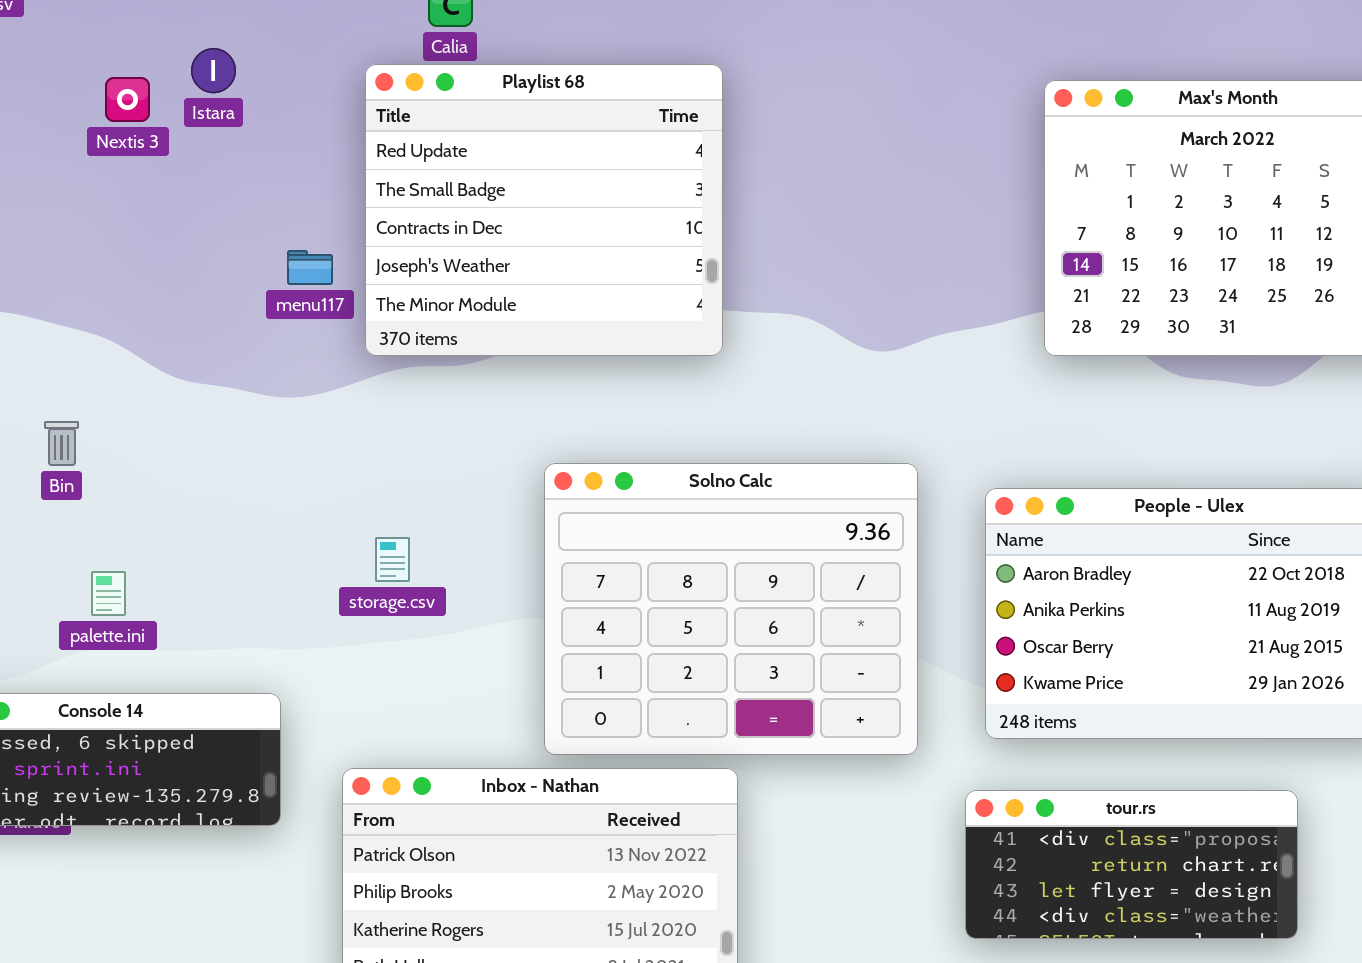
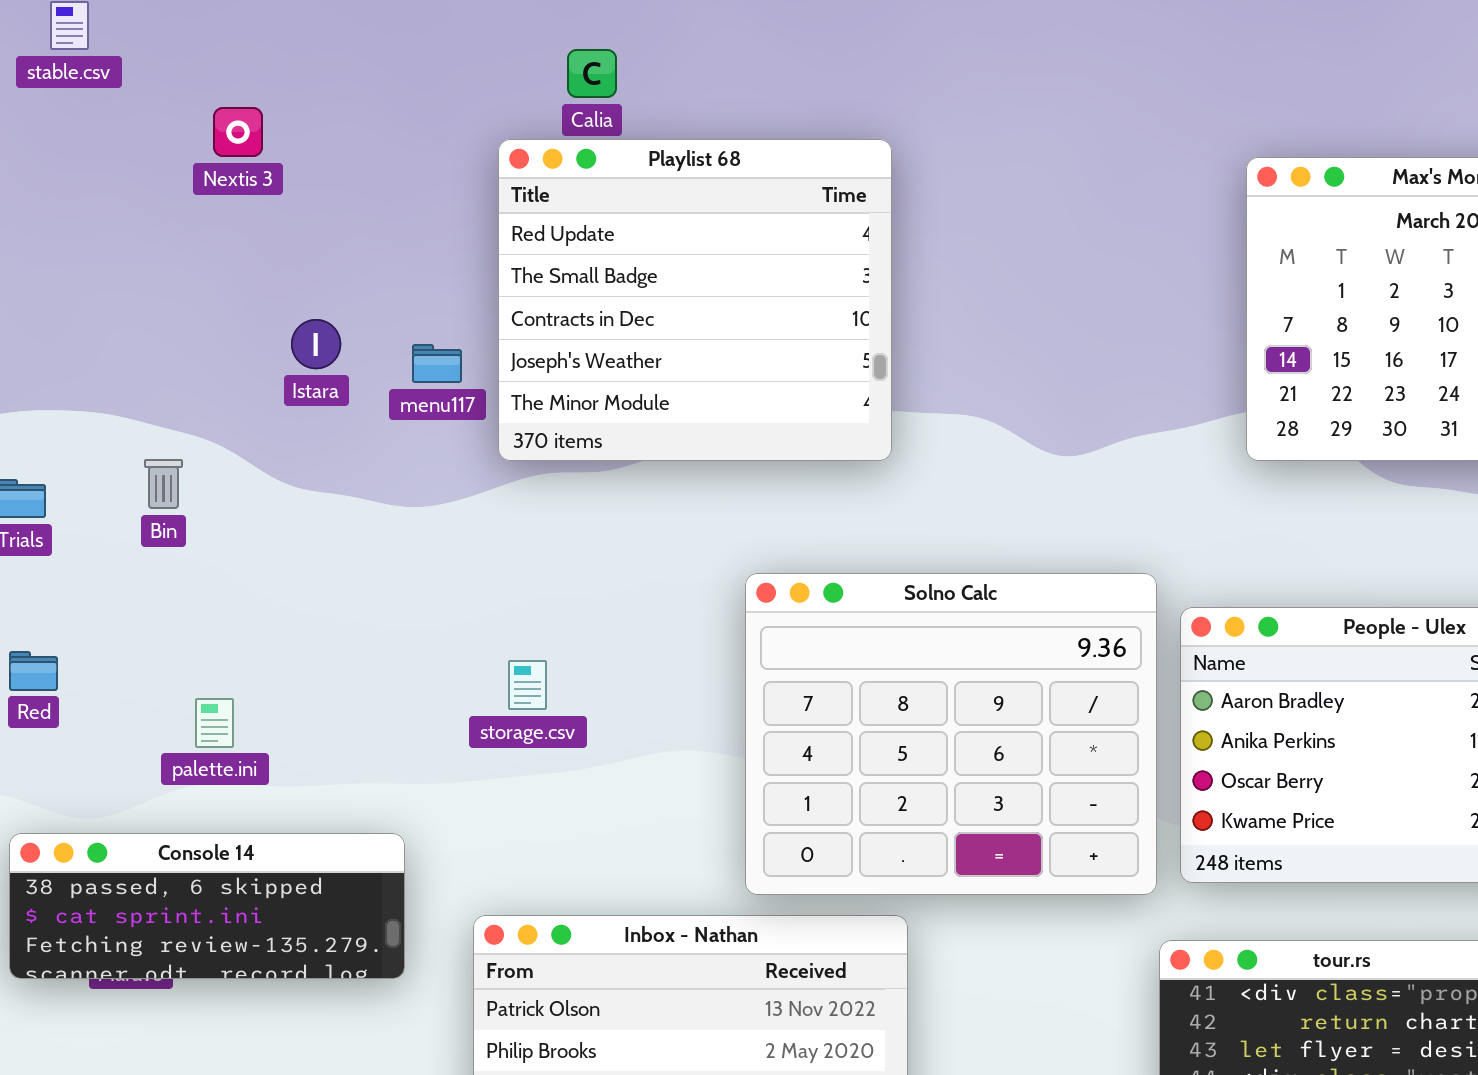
Istara: [191,48,236,93] -> [291,319,341,369], moved
Nextis 3: [105,77,150,122] -> [213,107,263,157], moved
Bin: [44,421,79,466] -> [144,459,183,509], moved
Solno Calc: [544,463,918,755] -> [745,573,1157,895], moved

